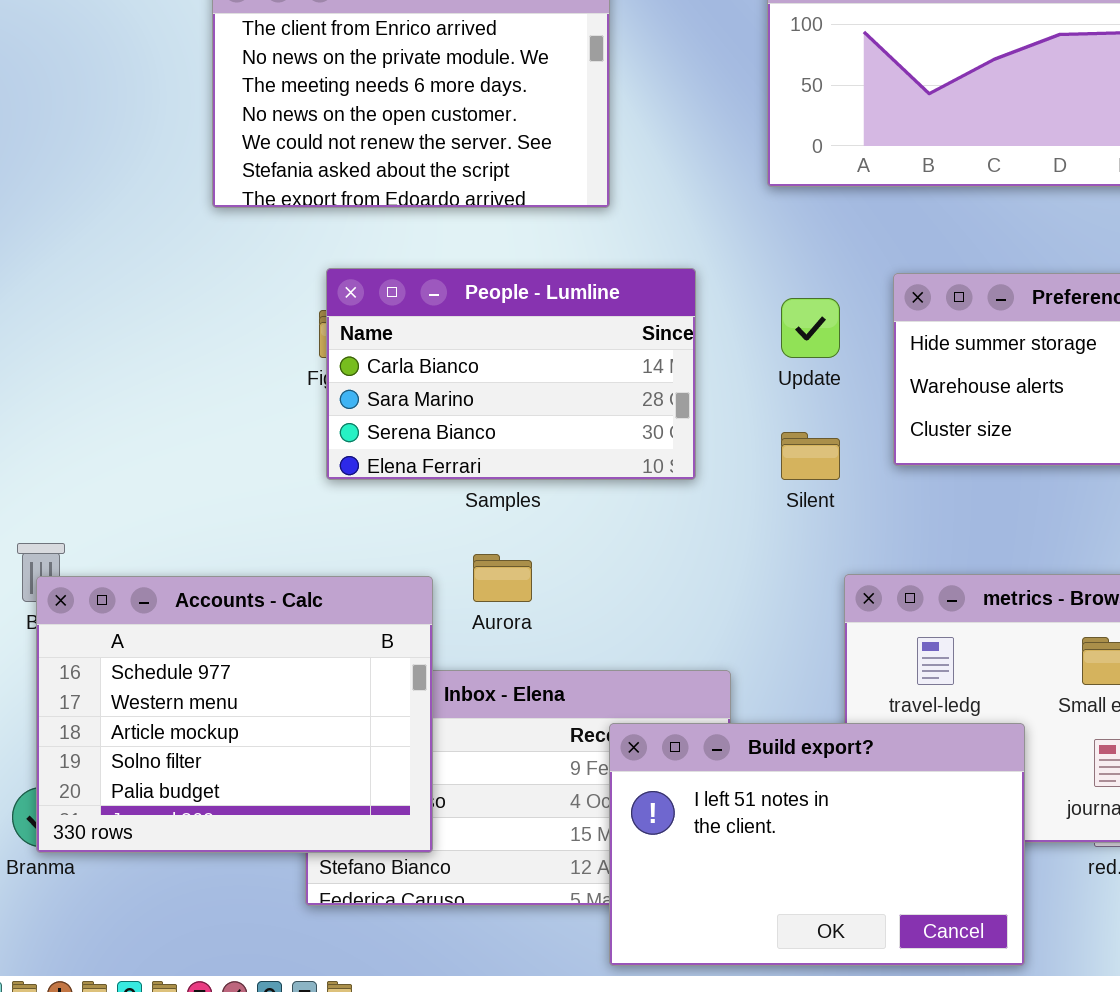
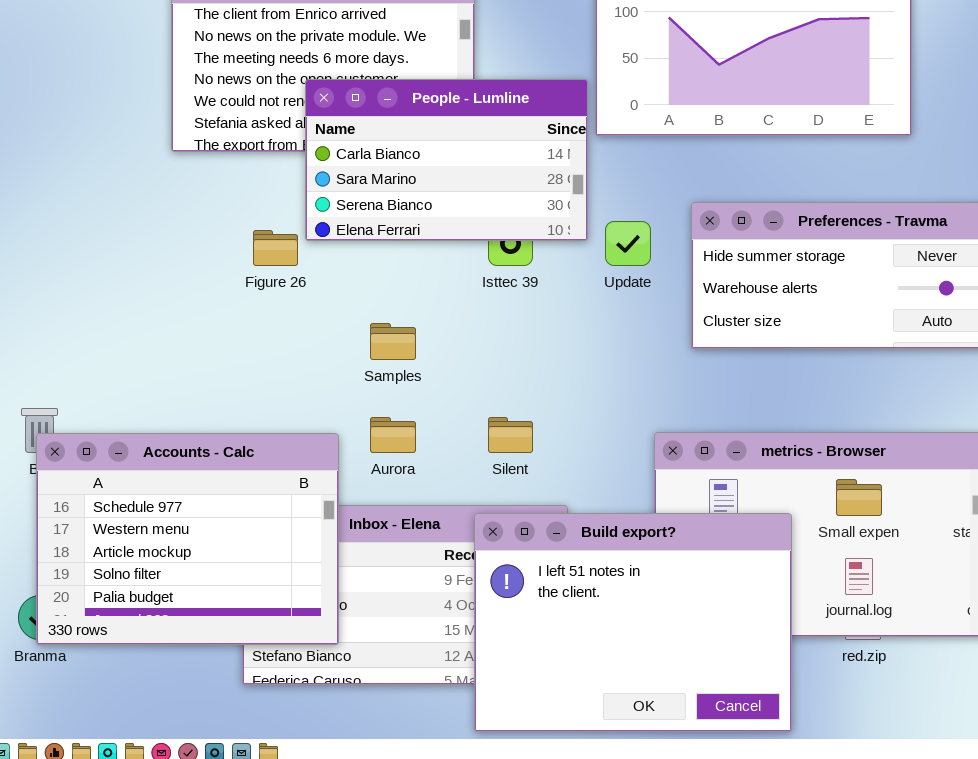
People - Lumline: [326,268,696,480] -> [305,79,588,241], moved
Silent: [781,432,840,480] -> [488,417,533,453], moved
Build export?: [609,723,1025,966] -> [474,513,792,732], resized

